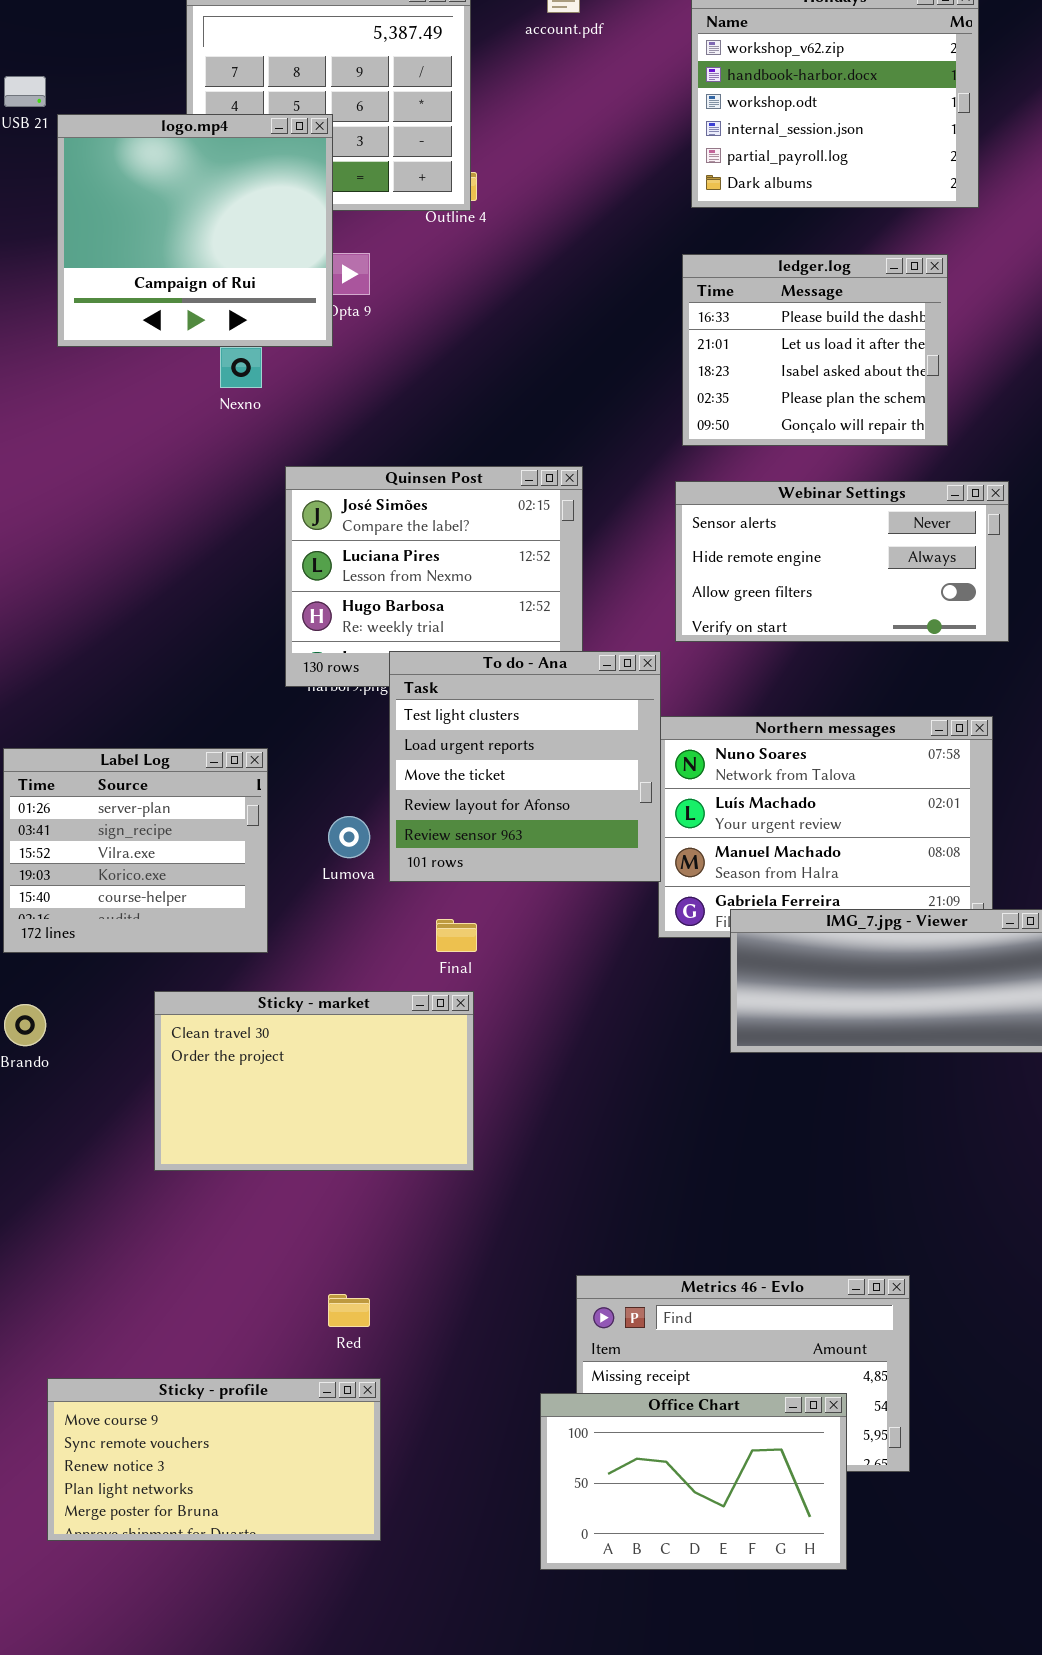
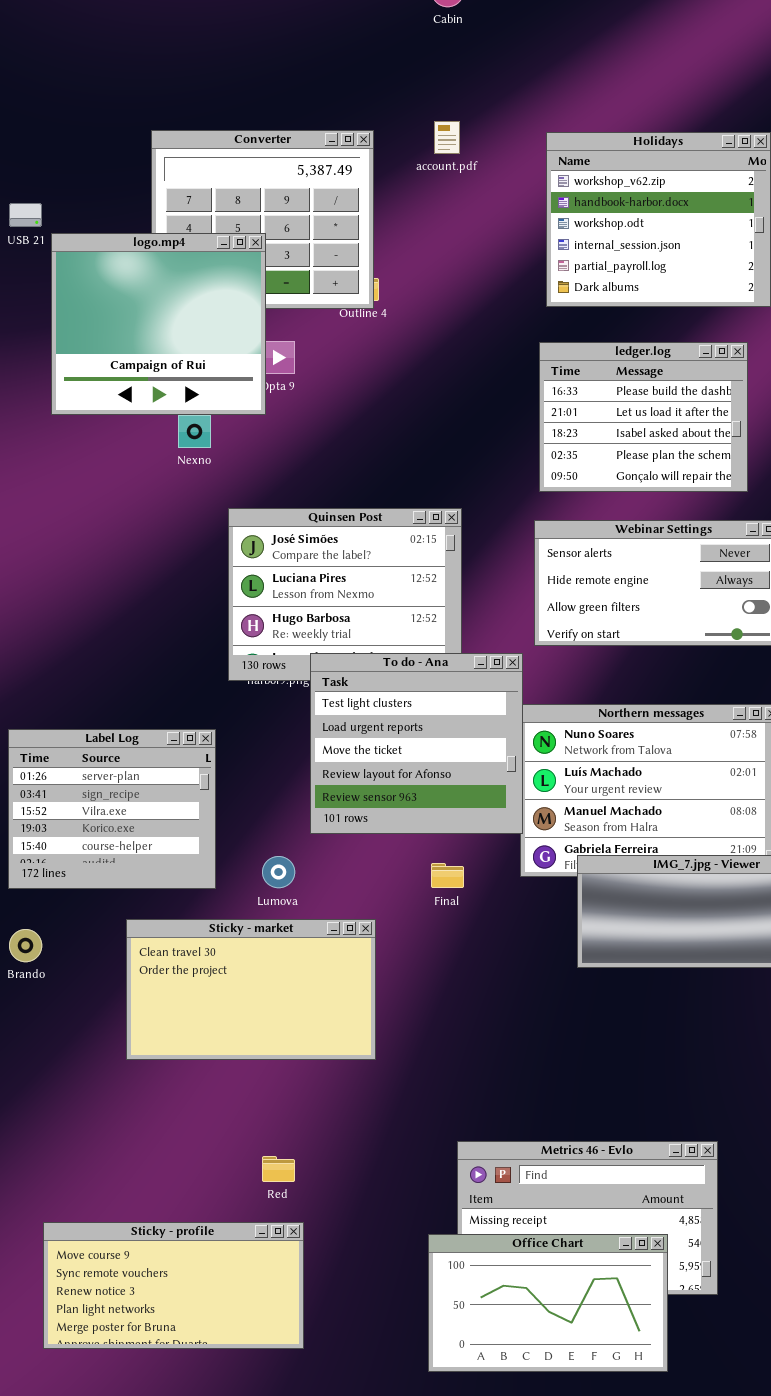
Lumova: [328,816,370,858] -> [262,856,295,888], moved
Final: [436,919,477,952] -> [431,863,464,888], moved

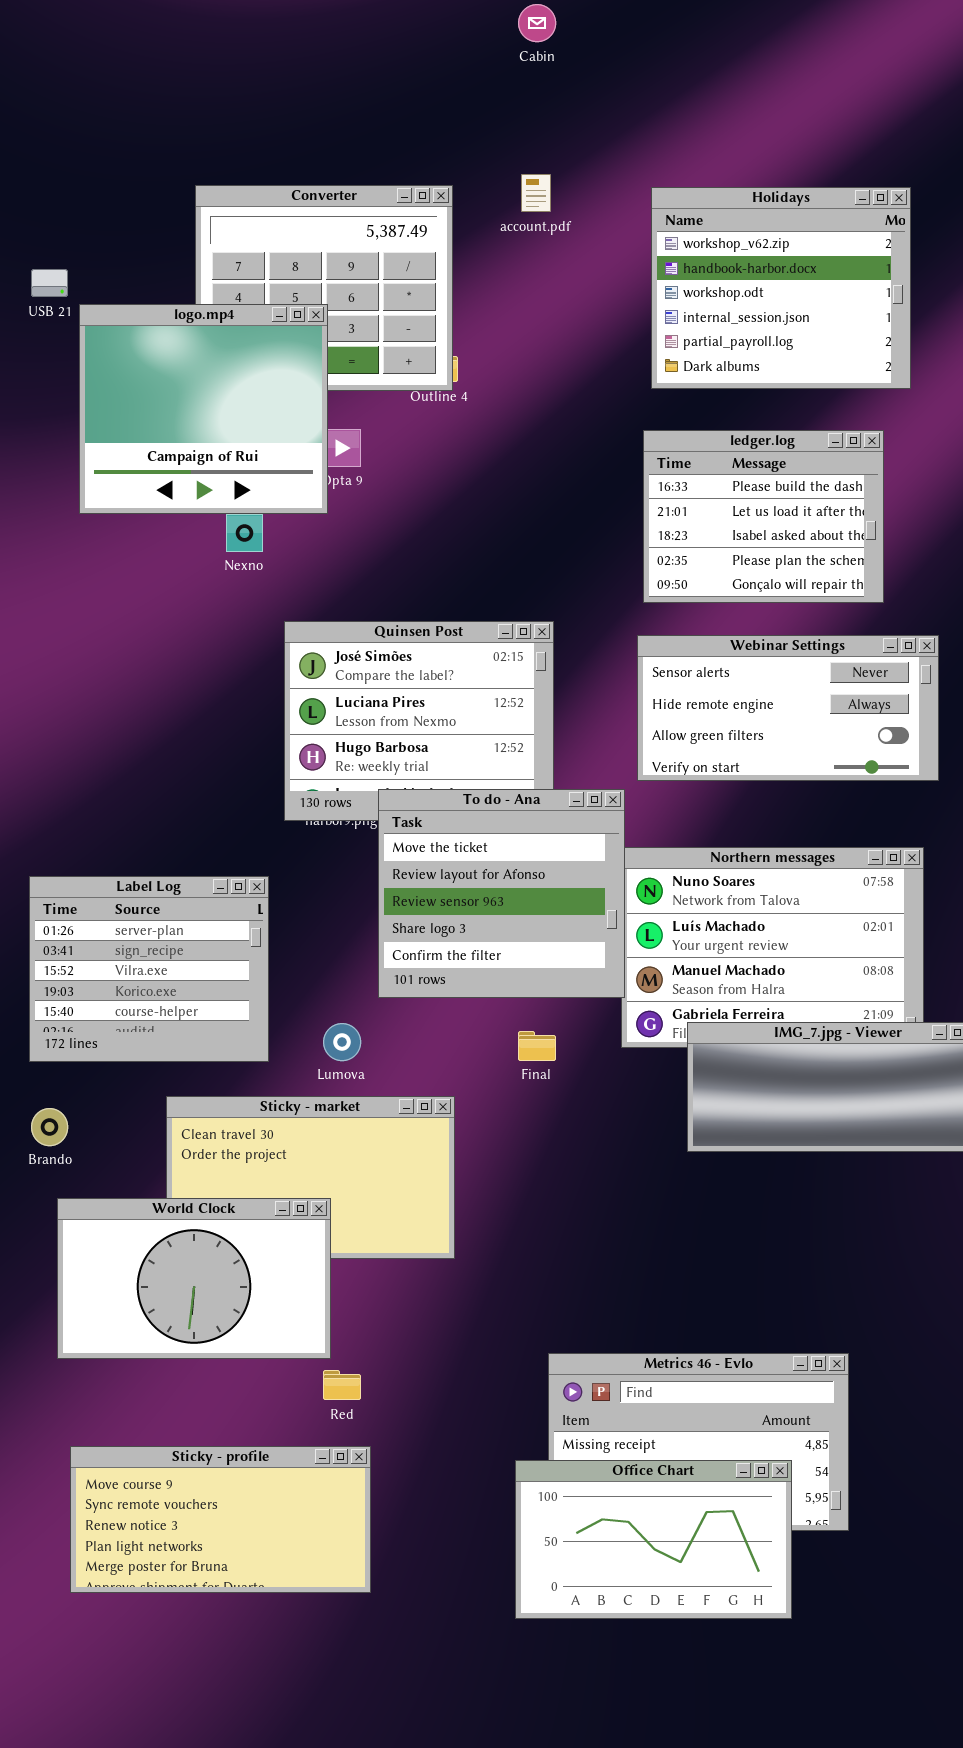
To do - Ana: [310,653,523,834] -> [378,789,625,998], scrolled down 2 rows
World Clock: none -> [57,1198,331,1359], opened

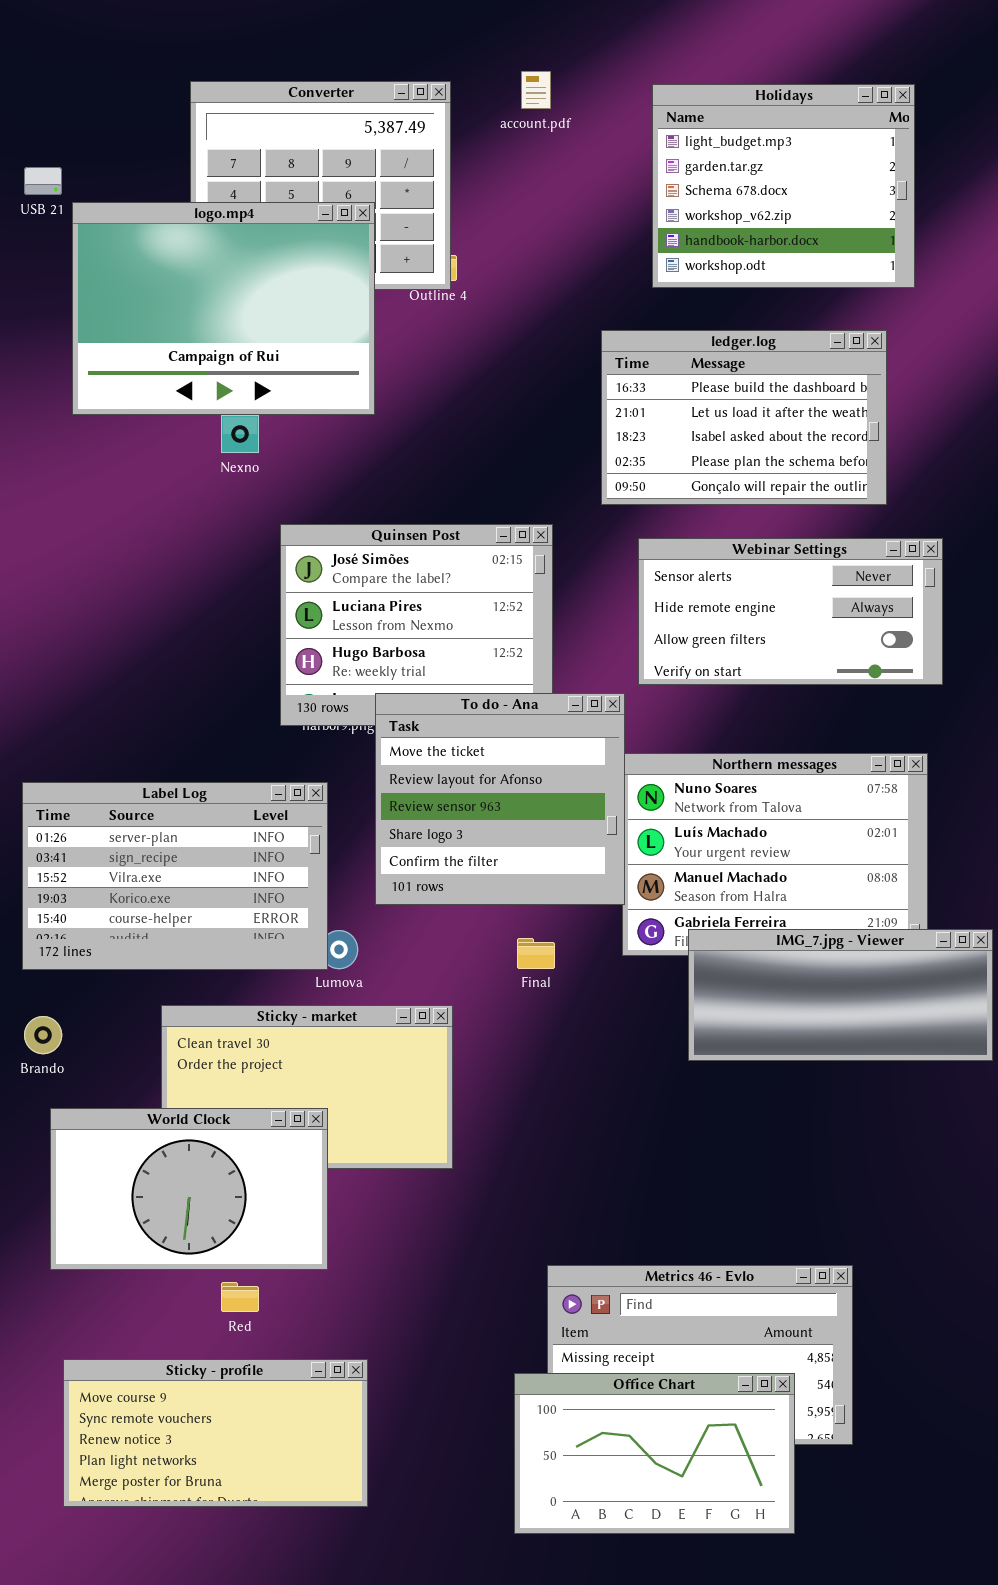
Holidays: [651,187,911,389] -> [652,84,915,288], scrolled up 3 rows
logo.mp4: [79,304,328,514] -> [72,202,375,415], resized
ledger.log: [643,430,884,603] -> [601,330,887,505], resized
Label Log: [29,876,269,1062] -> [22,782,328,970], resized
Red: [323,1370,361,1400] -> [221,1282,259,1312], moved

